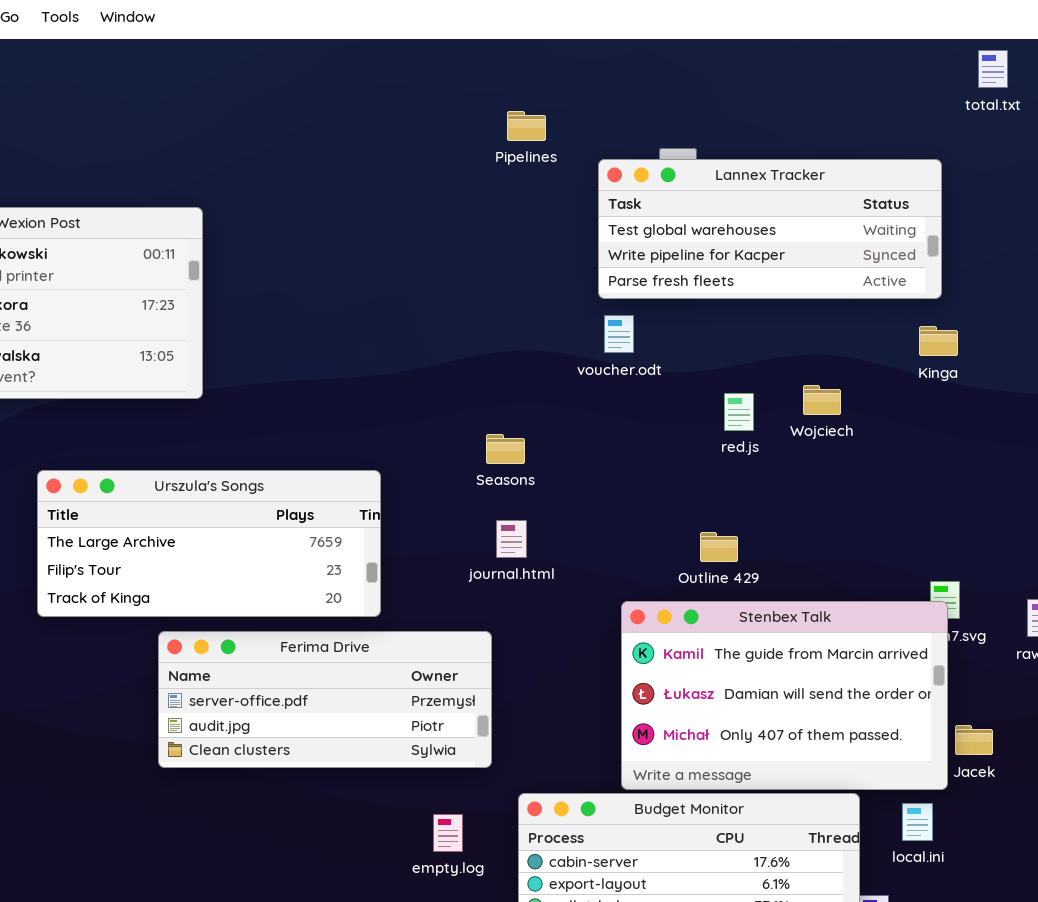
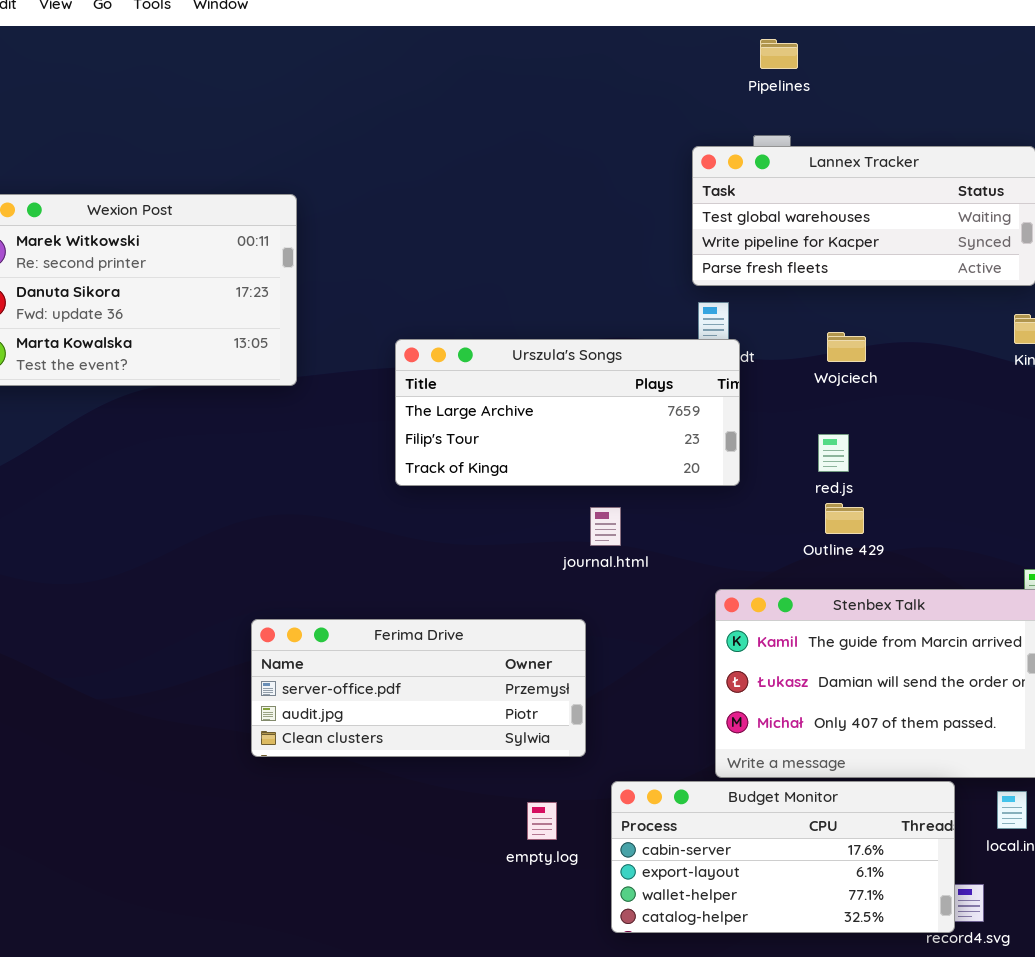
Pipelines: [507,111,546,141] -> [760,39,798,69], moved
Wojciech: [803,385,841,415] -> [827,332,866,362], moved
red.js: [724,393,754,431] -> [818,434,849,472], moved
Urszula's Songs: [37,470,381,617] -> [395,339,740,486], moved
Outline 429: [700,532,738,562] -> [825,503,864,534], moved

